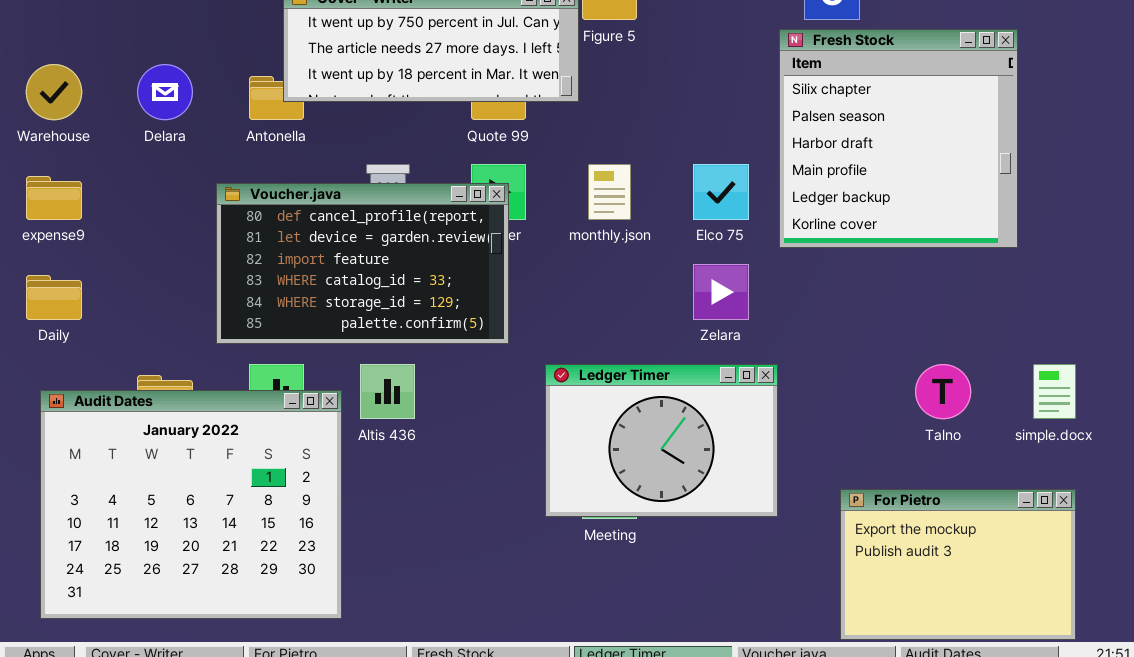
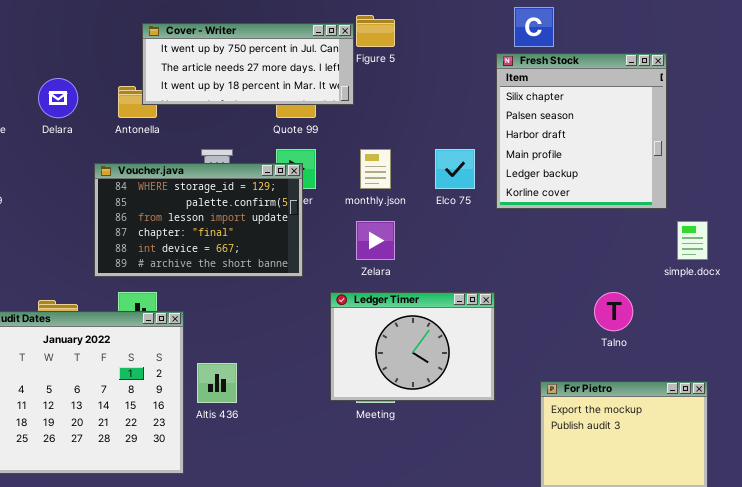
Voucher.java: [216,183,509,344] -> [94,163,303,277], scrolled down 4 rows
Zelara: [693,264,749,320] -> [356,221,395,260], moved
Altis 436: [360,364,415,419] -> [197,363,237,403], moved
simple.docx: [1033,364,1076,419] -> [677,221,708,260], moved

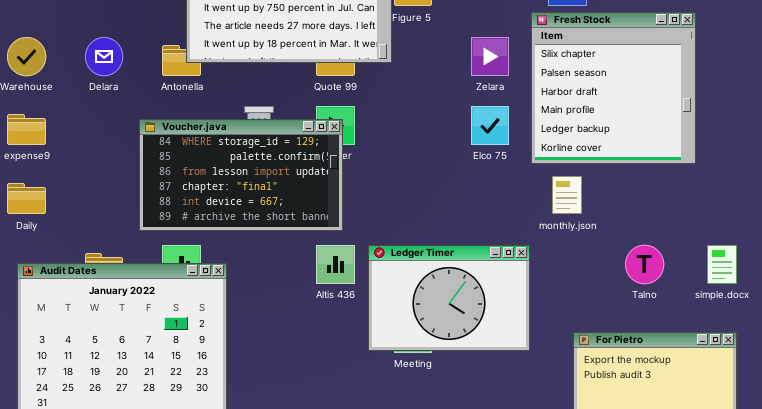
monthly.json: [360,149,391,189] -> [552,176,582,214], moved
Zelara: [356,221,395,260] -> [471,37,509,76], moved
simple.docx: [677,221,708,260] -> [707,245,737,284], moved
Altis 436: [197,363,237,403] -> [316,245,355,284], moved

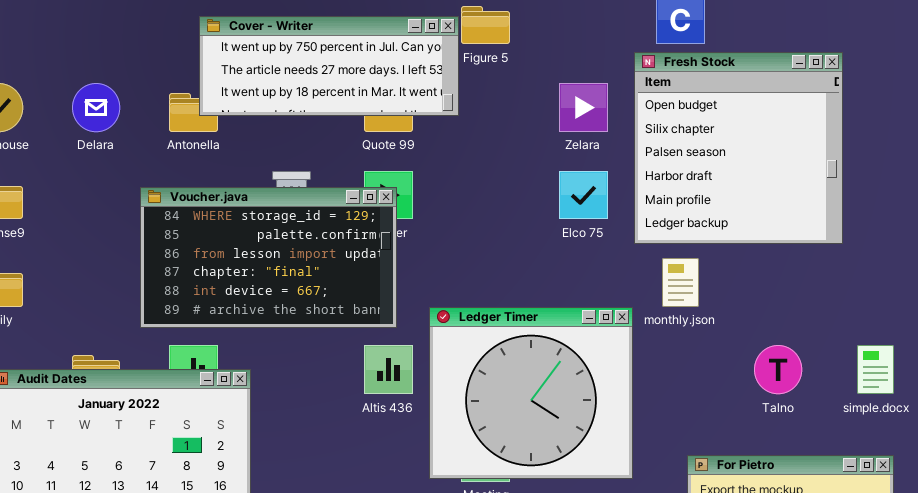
Fresh Stock: [531,12,696,164] -> [634,52,843,244], scrolled up 1 row
Ledger Timer: [368,245,530,351] -> [429,307,633,479], resized

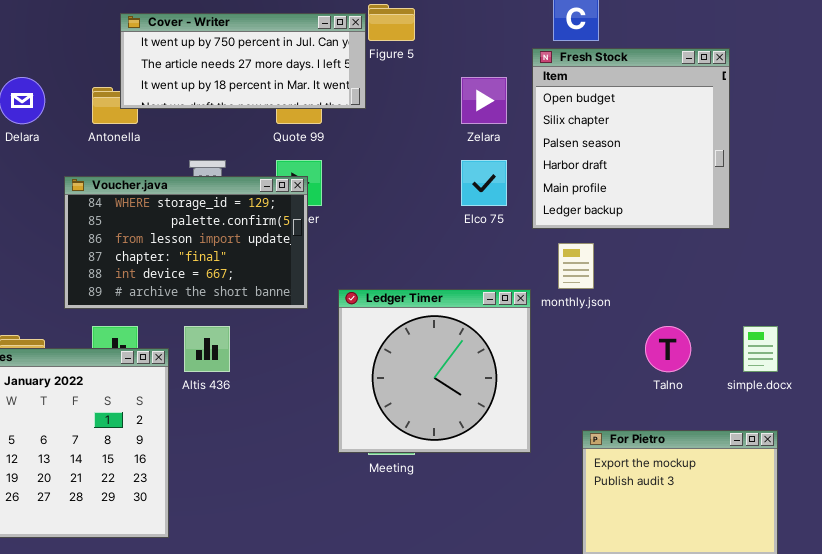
Altis 436: [364,345,413,394] -> [184,326,230,372], moved

